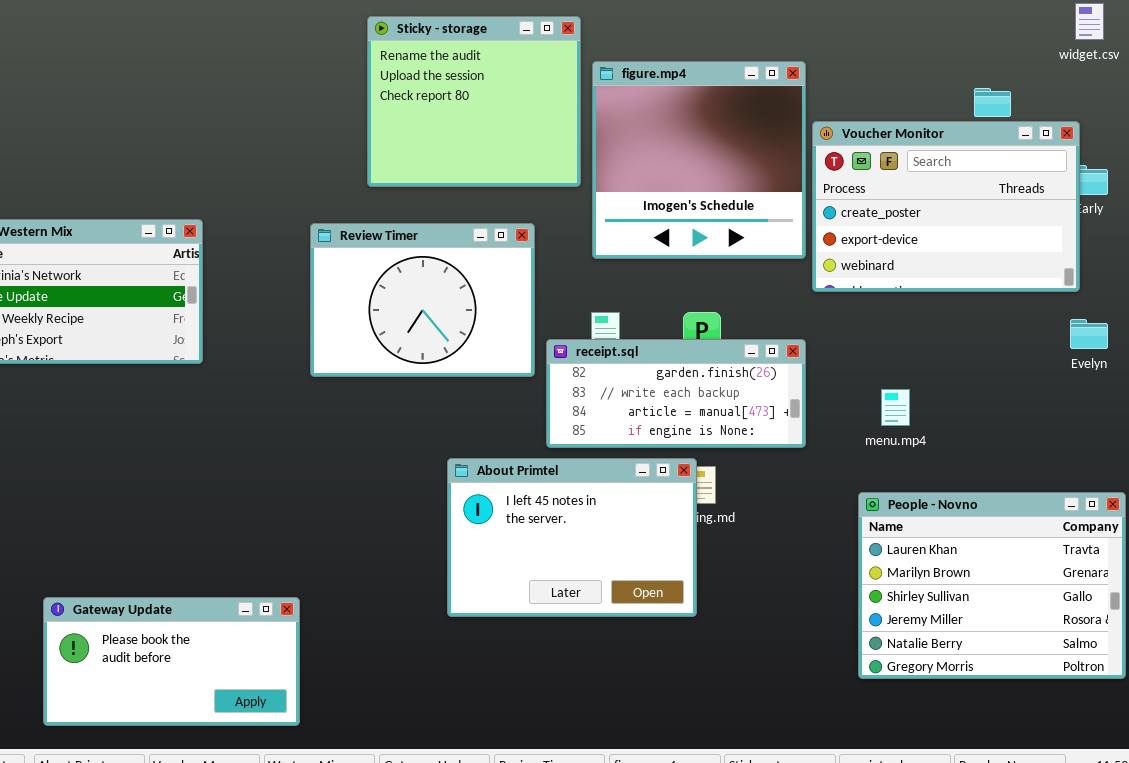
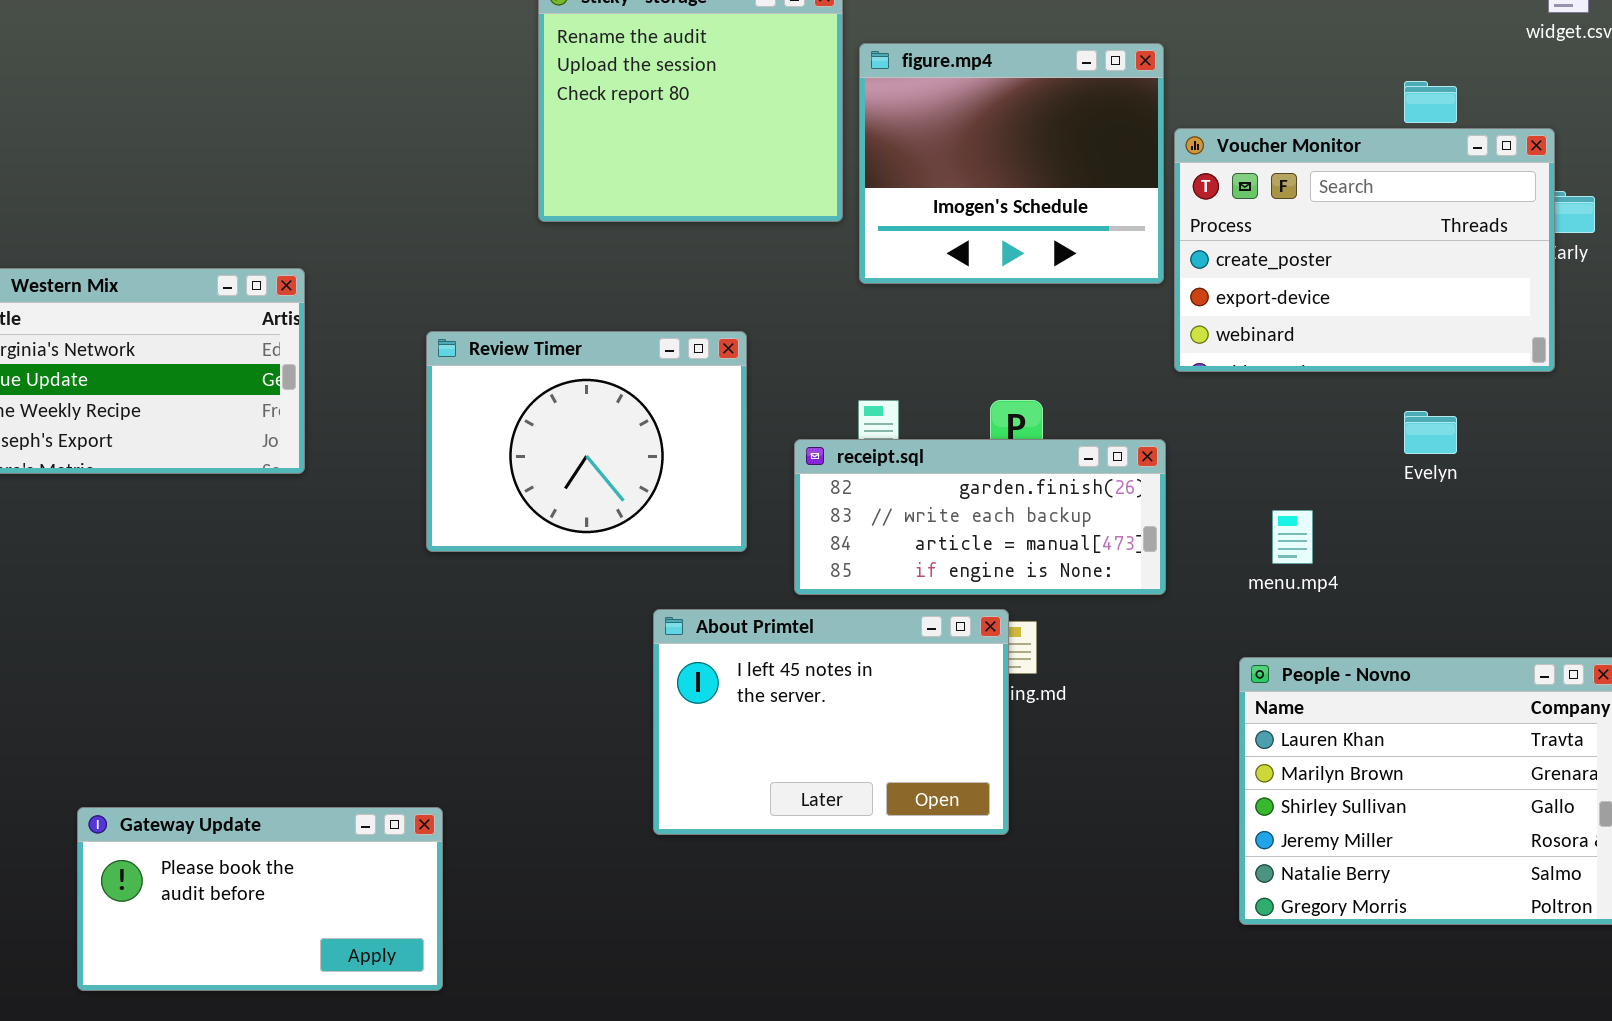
figure.mp4: [592,61,806,259] -> [859,43,1164,284], resized
Review Timer: [310,223,535,377] -> [426,331,747,552], moved
Evelyn: [1070,319,1108,349] -> [1404,411,1457,454], moved

